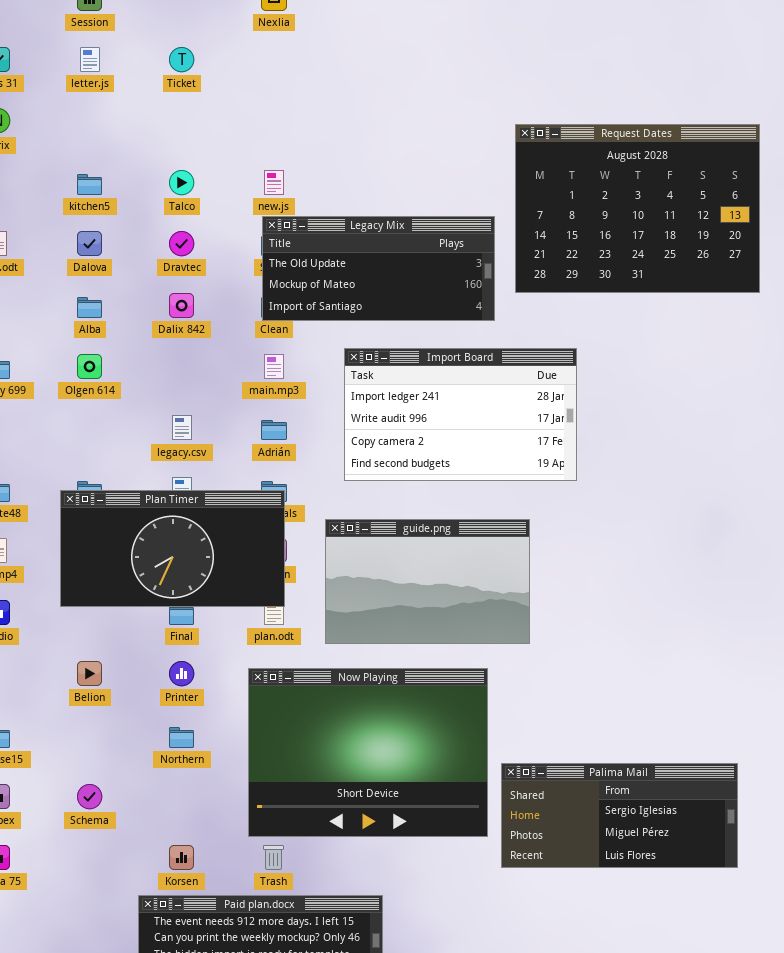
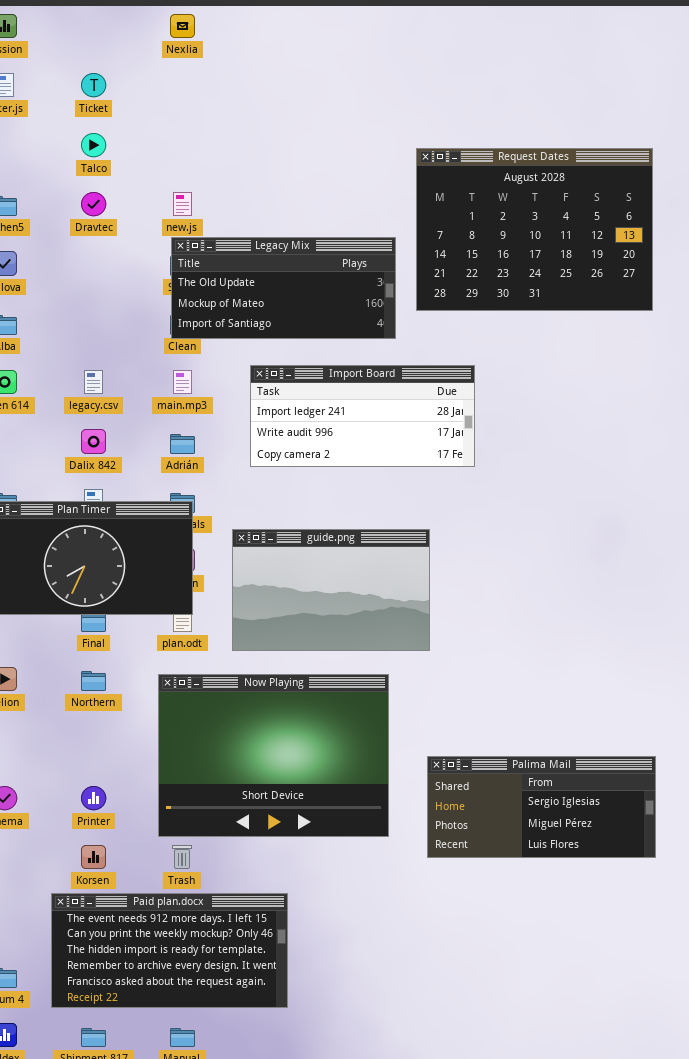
Talco: [169,170,194,195] -> [81,133,106,157], moved
Dravtec: [169,231,194,256] -> [81,192,106,216], moved
Dalix 842: [169,293,194,318] -> [81,429,106,454], moved
Import Board: [344,348,577,481] -> [250,365,475,467], resized
legacy.csv: [172,415,192,440] -> [84,370,103,394], moved
Printer: [169,661,194,686] -> [81,786,106,810], moved
Northern: [169,727,194,748] -> [81,671,106,691], moved
Palima Mail: [501,763,738,868] -> [427,756,656,858], moved

